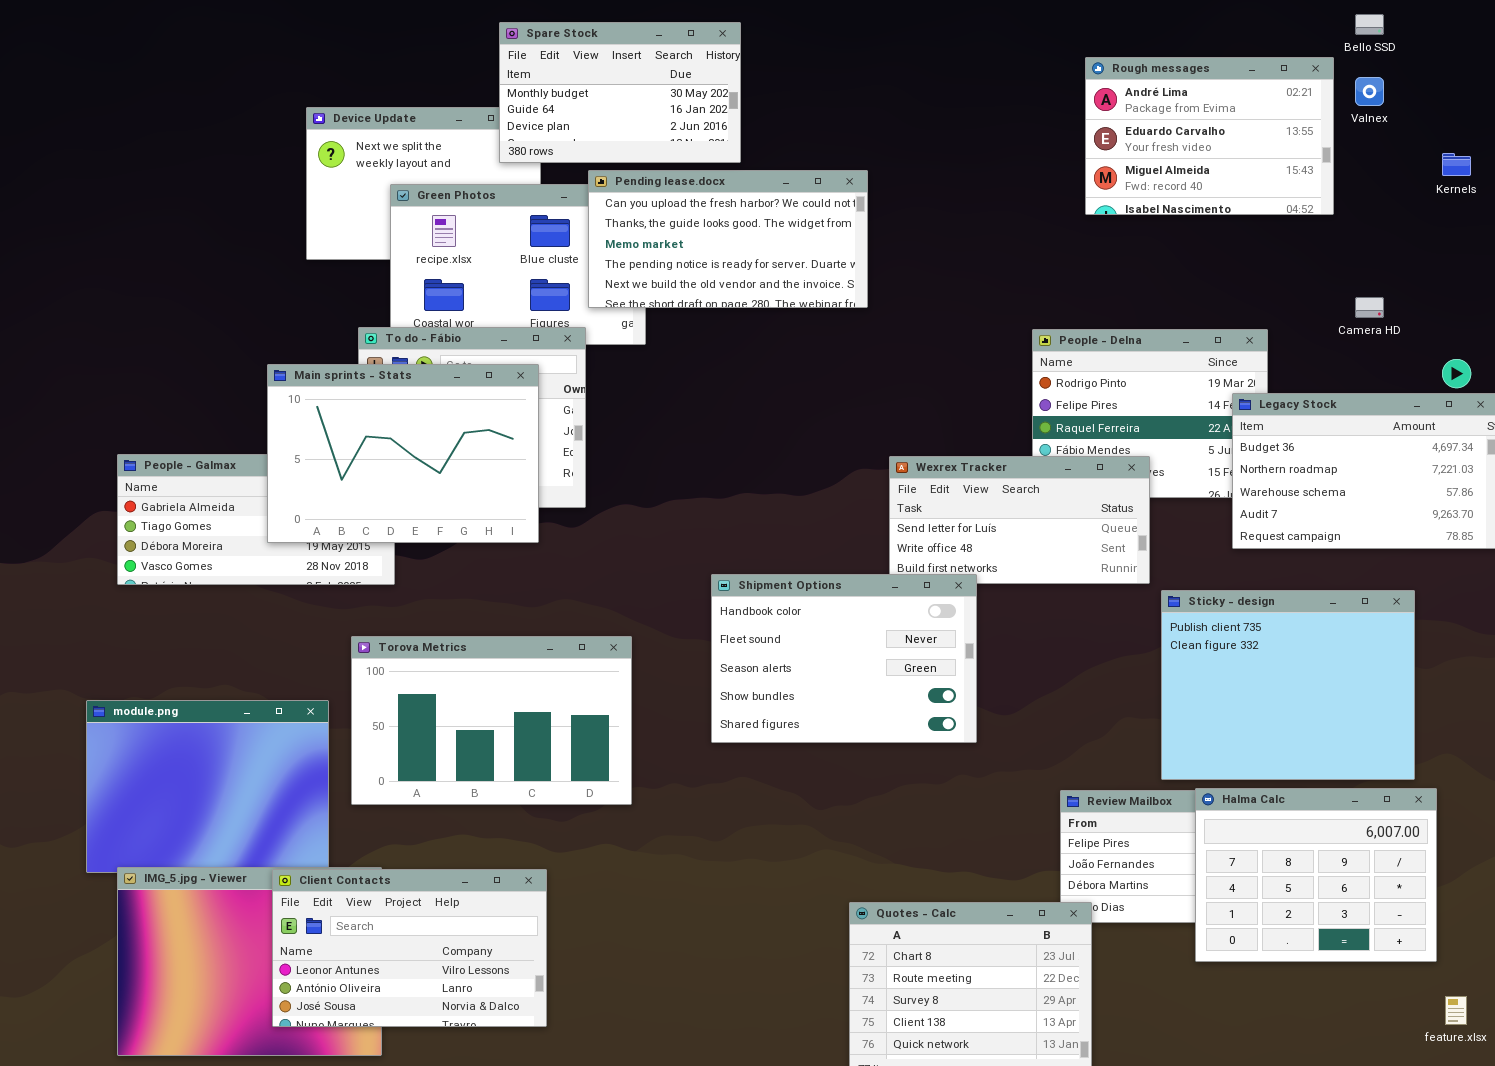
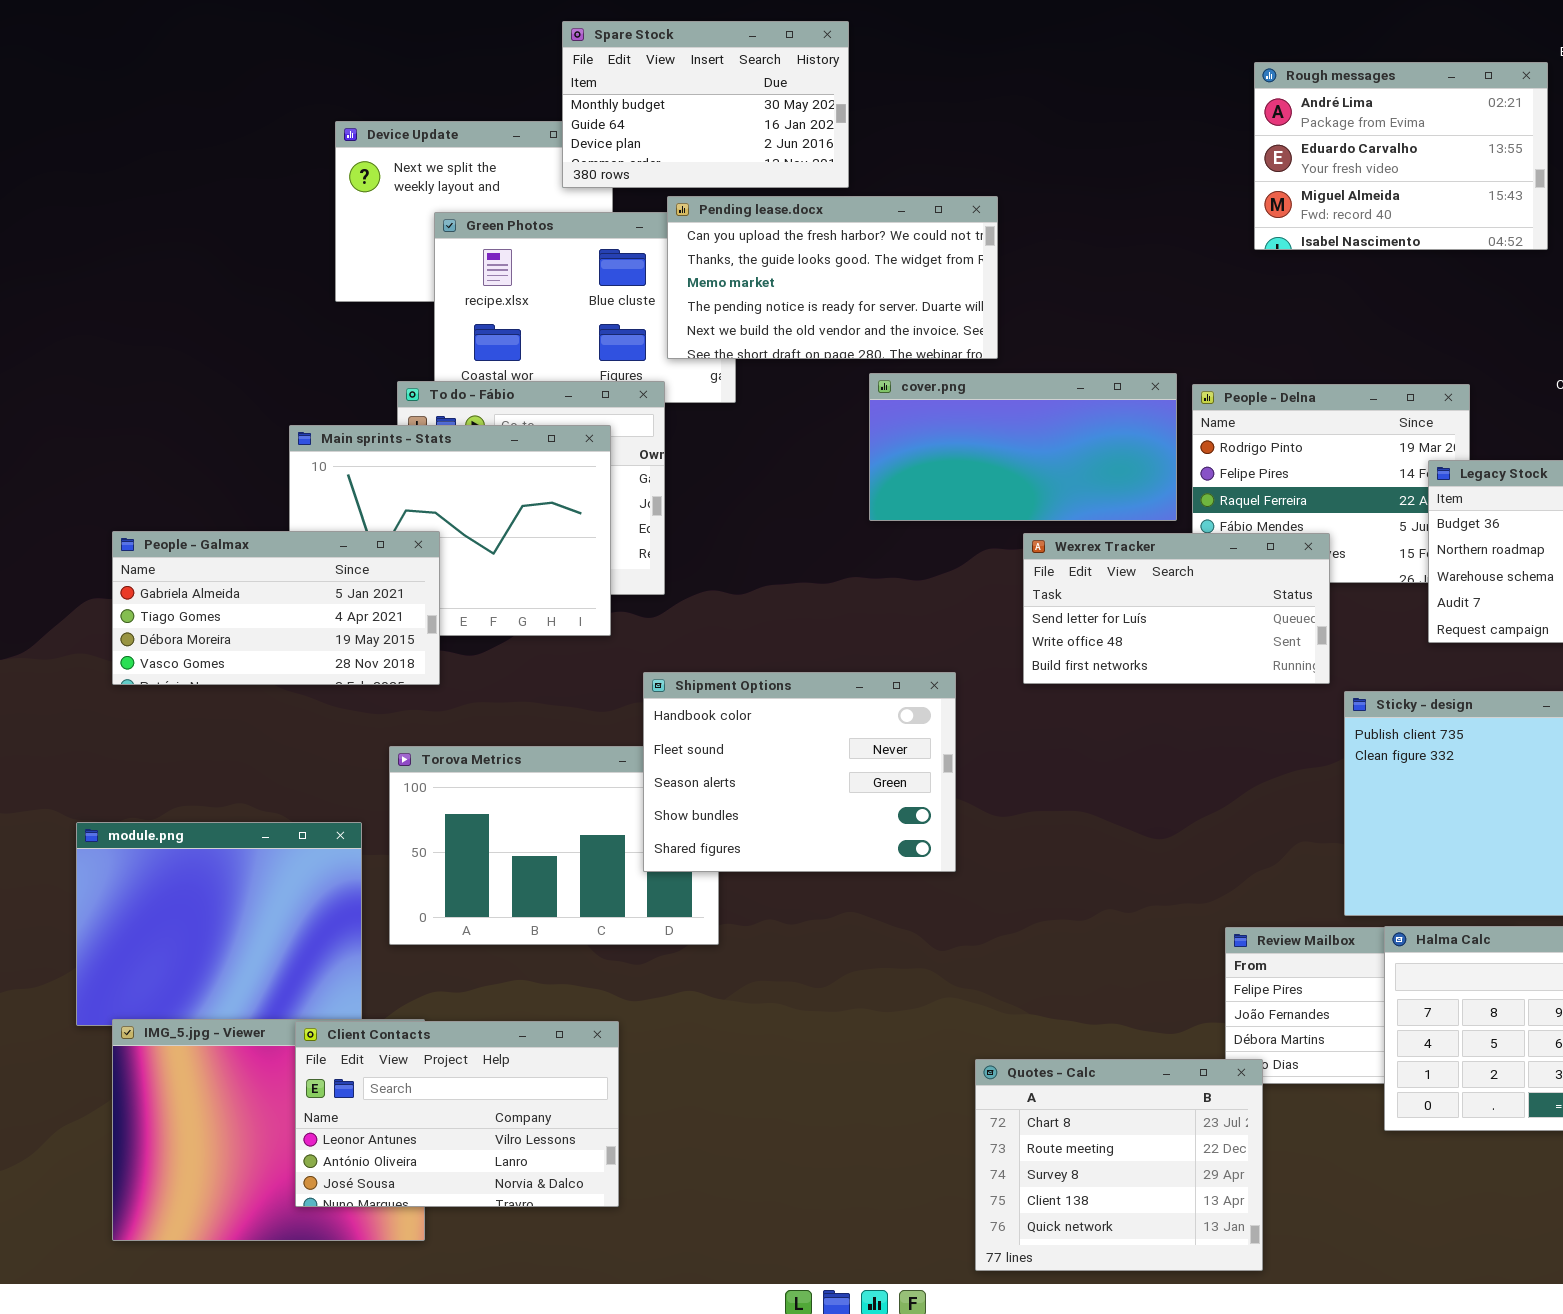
cover.png: none -> [869,373,1177,521], opened
People - Galmax: [117,454,395,585] -> [112,531,440,685], raised
Shipment Options: [711,574,977,743] -> [643,672,956,872], moved

